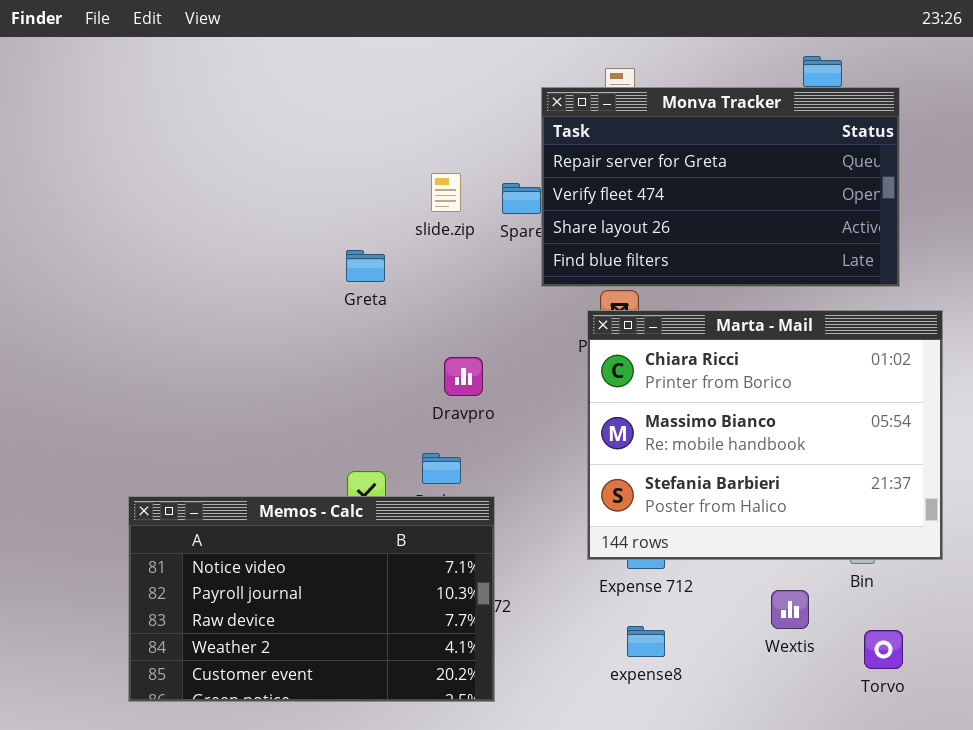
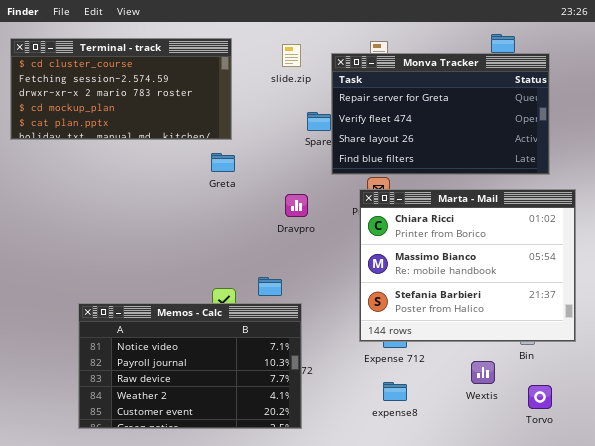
Terminal - track: none -> [10,38,232,140], opened
slide.zip: [431,173,461,212] -> [282,44,301,67], moved
Dravpro: [444,357,483,396] -> [285,194,308,217], moved

